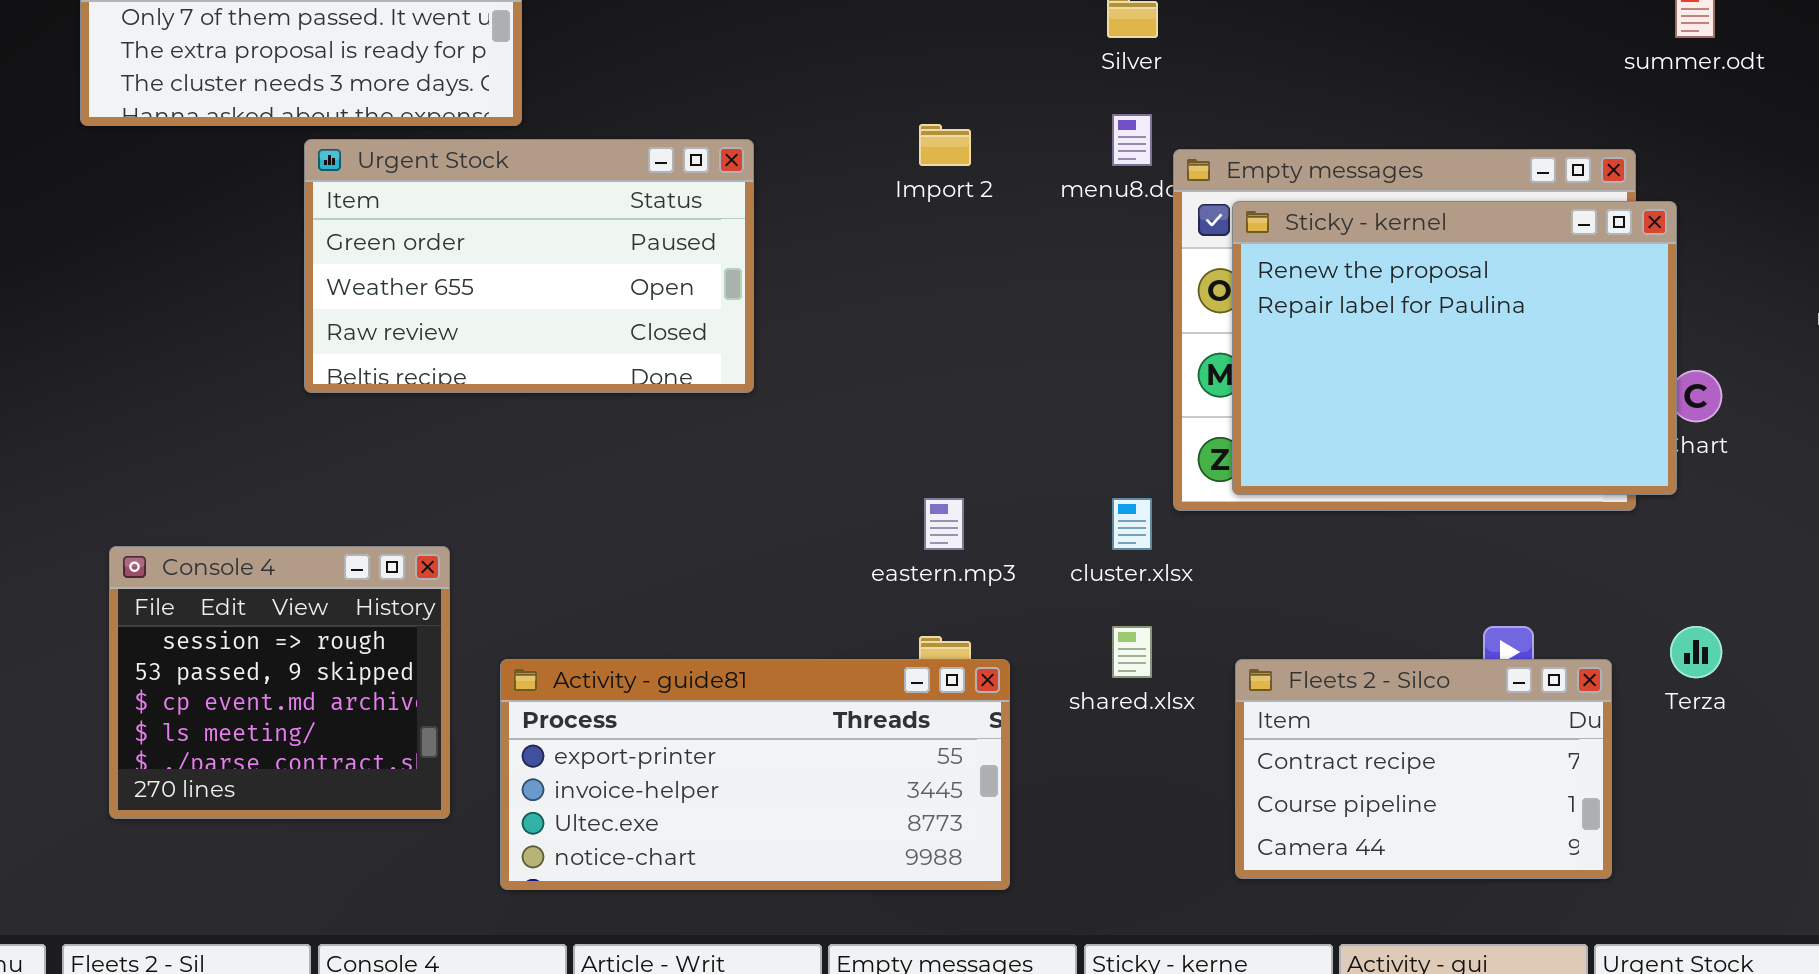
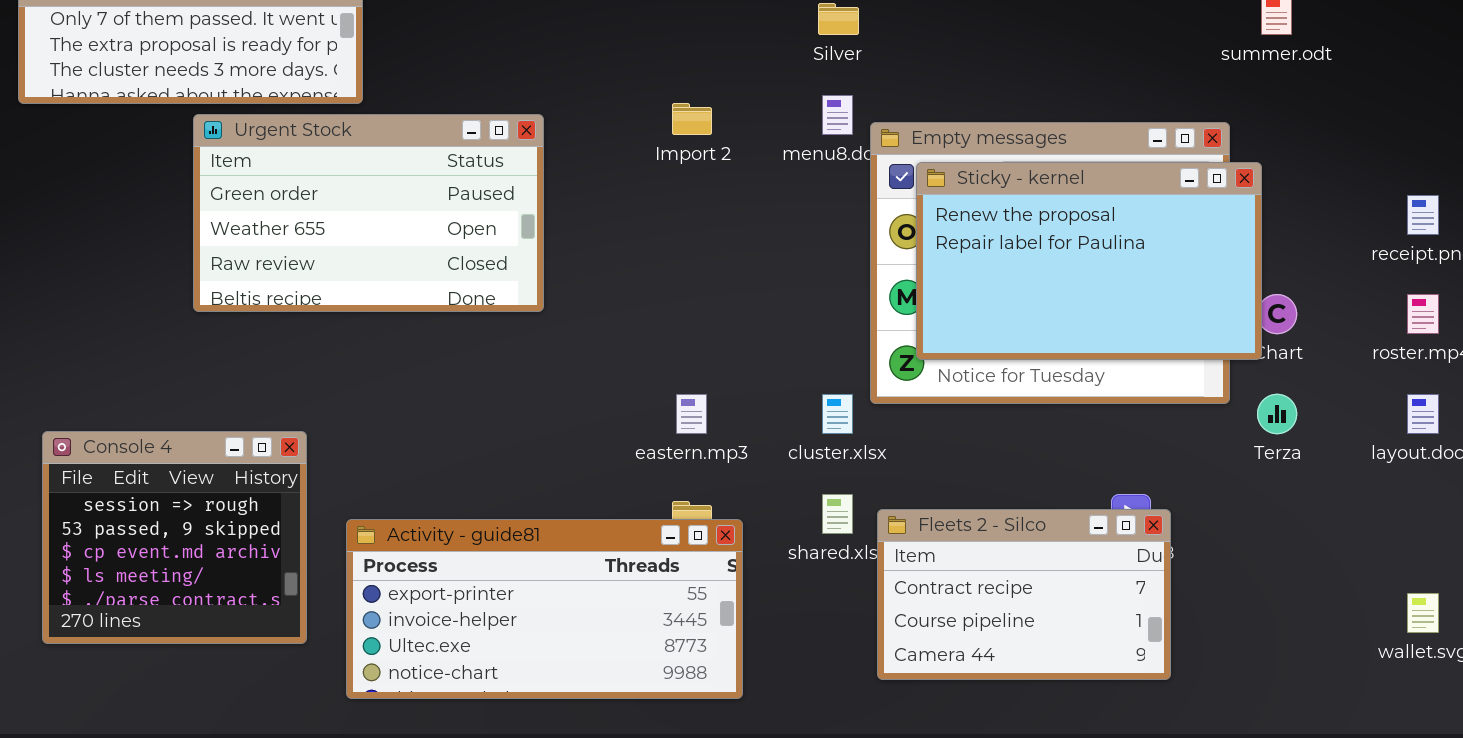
Sticky - kernel: [1232,201,1677,495] -> [916,162,1262,360], resized
Terza: [1670,626,1722,678] -> [1257,394,1297,434], moved
Fleets 2 - Silco: [1235,659,1612,879] -> [877,509,1171,680], moved

